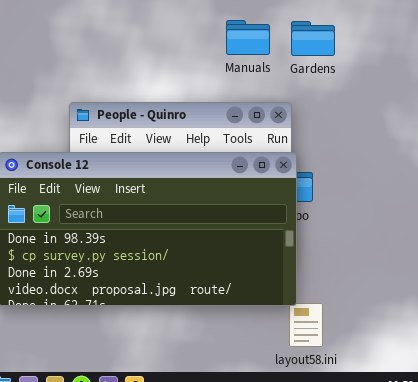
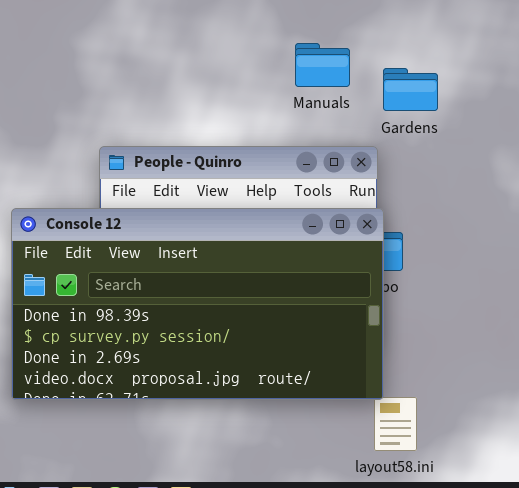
Gardens: [291,21,335,56] -> [383,68,438,111], moved

